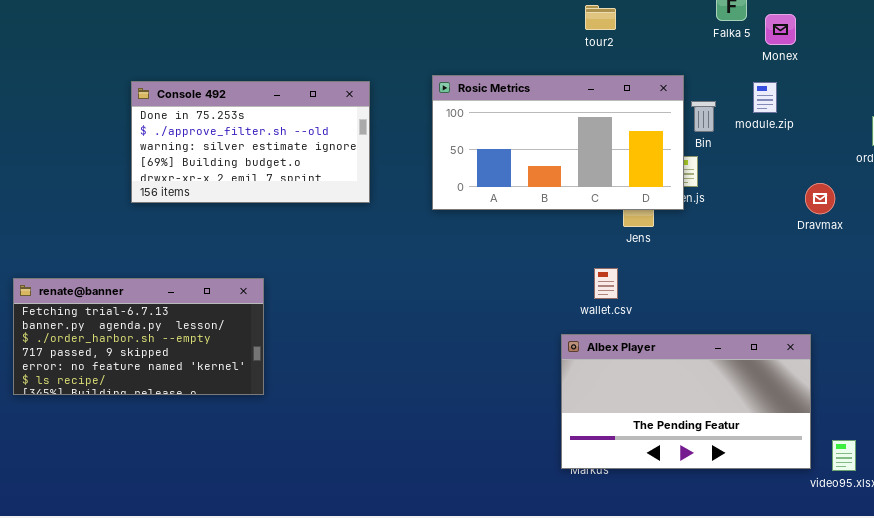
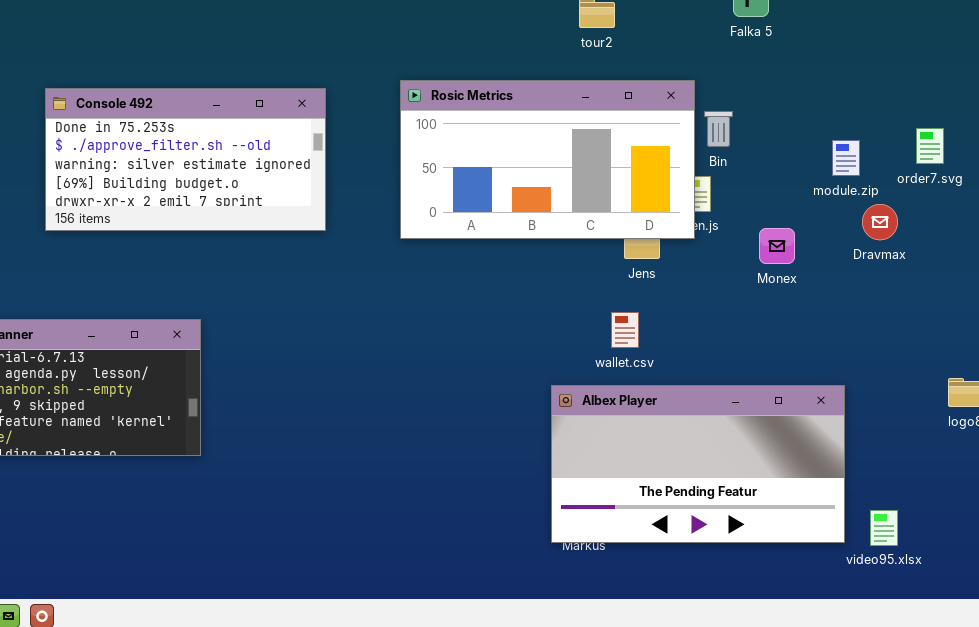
Monex: [765,14,796,45] -> [759,228,795,264], moved
module.zip: [753,82,777,113] -> [832,140,860,176], moved
Dravmax: [805,183,835,214] -> [862,204,898,240], moved
wallet.csv: [594,268,618,299] -> [611,312,639,348], moved

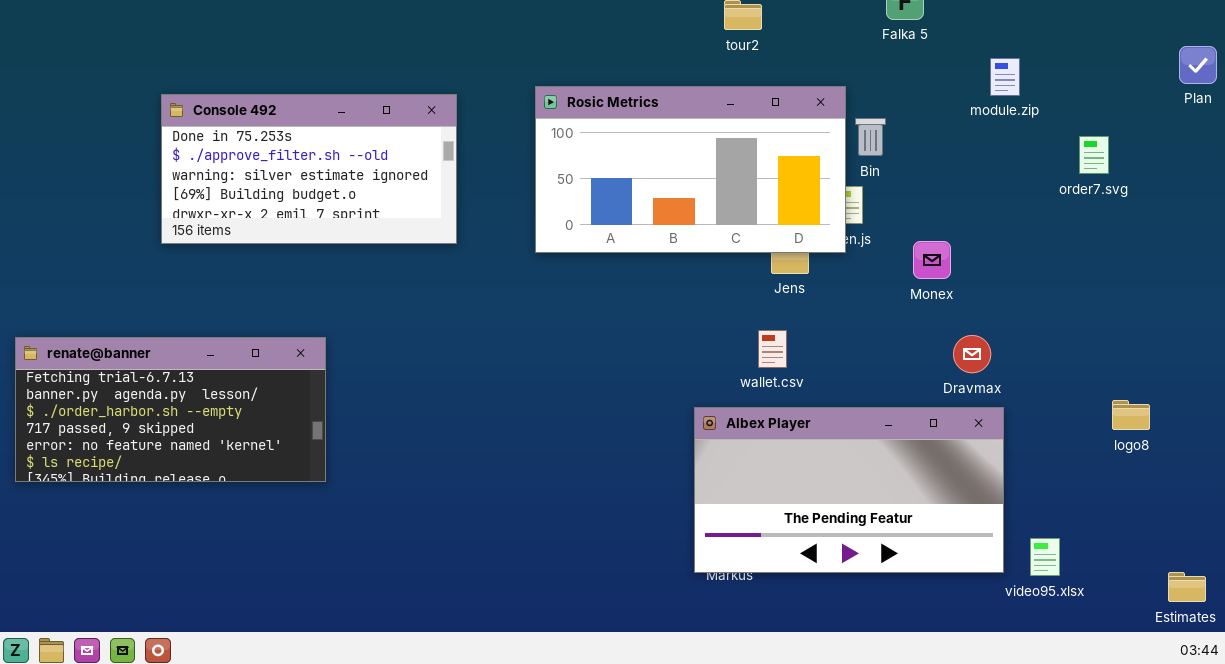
module.zip: [832,140,860,176] -> [990,58,1020,96], moved
Dravmax: [862,204,898,240] -> [953,335,991,373], moved

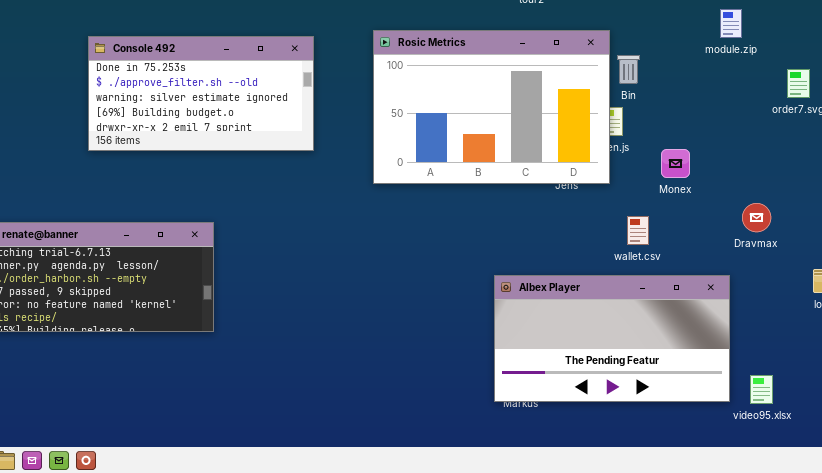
Rosic Metrics: [535,86,846,253] -> [373,30,610,184], resized
wallet.csv: [758,330,787,368] -> [627,216,649,245], moved
Dravmax: [953,335,991,373] -> [742,203,771,232], moved

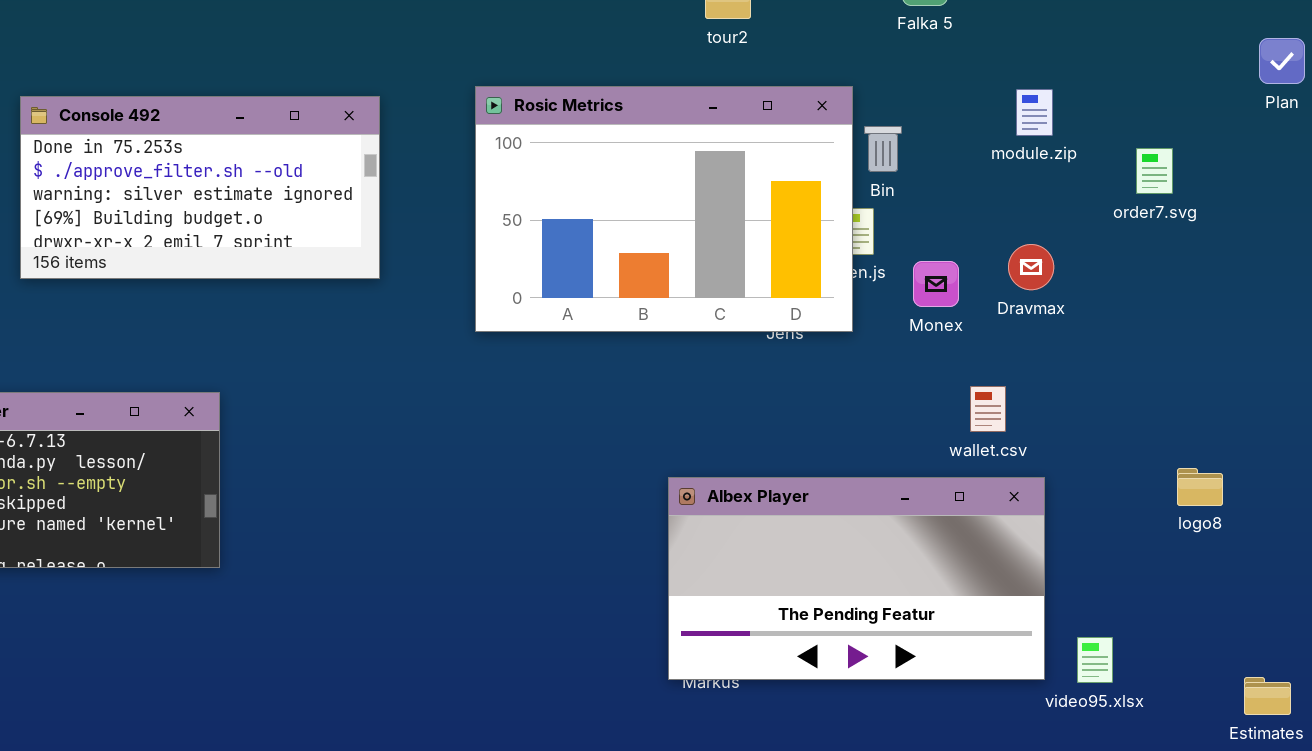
module.zip: [720,9,742,38] -> [1016,89,1053,136], moved
Monex: [661,149,690,178] -> [913,261,959,307], moved
Dravmax: [742,203,771,232] -> [1008,244,1054,290], moved
wallet.csv: [627,216,649,245] -> [970,386,1006,432], moved

